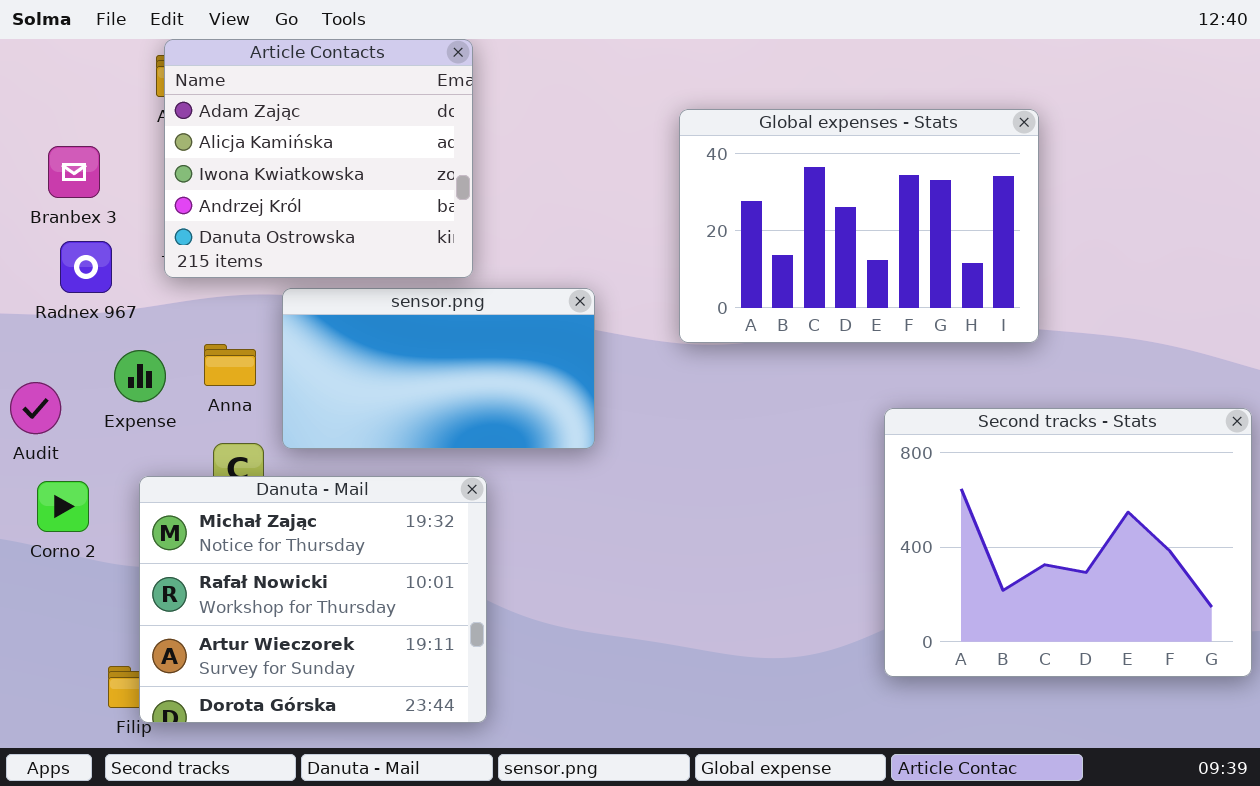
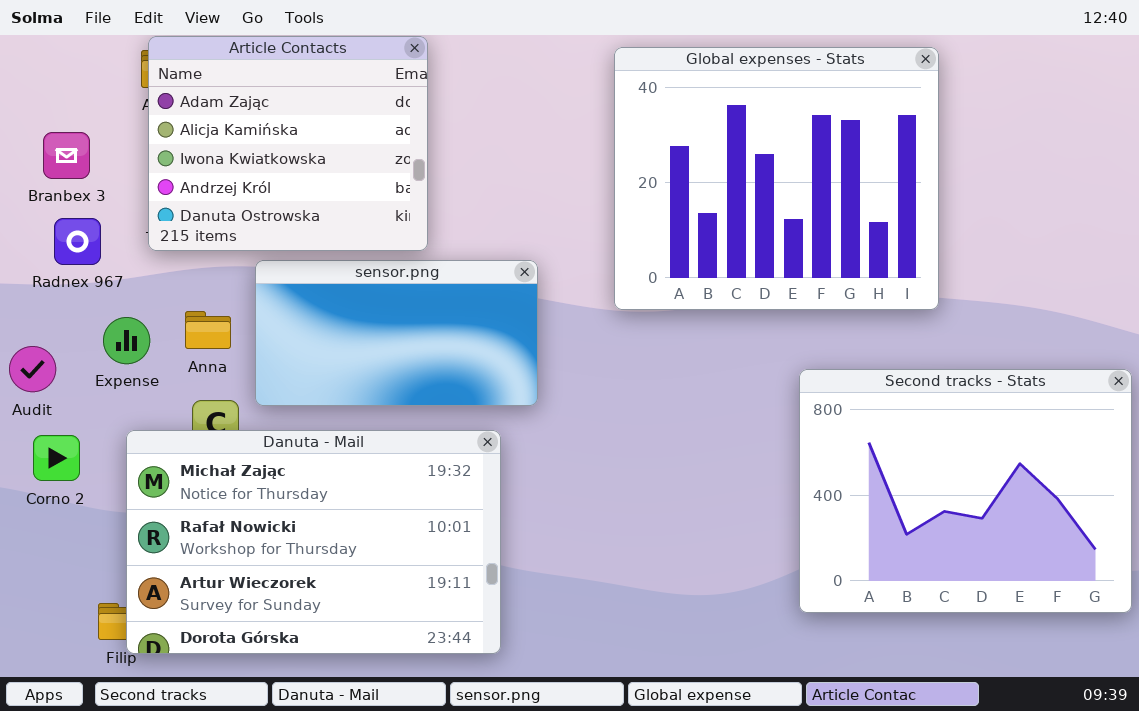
Global expenses - Stats: [679,109,1039,343] -> [614,47,939,310], resized
Danuta - Mail: [139,476,487,723] -> [126,430,501,654], resized

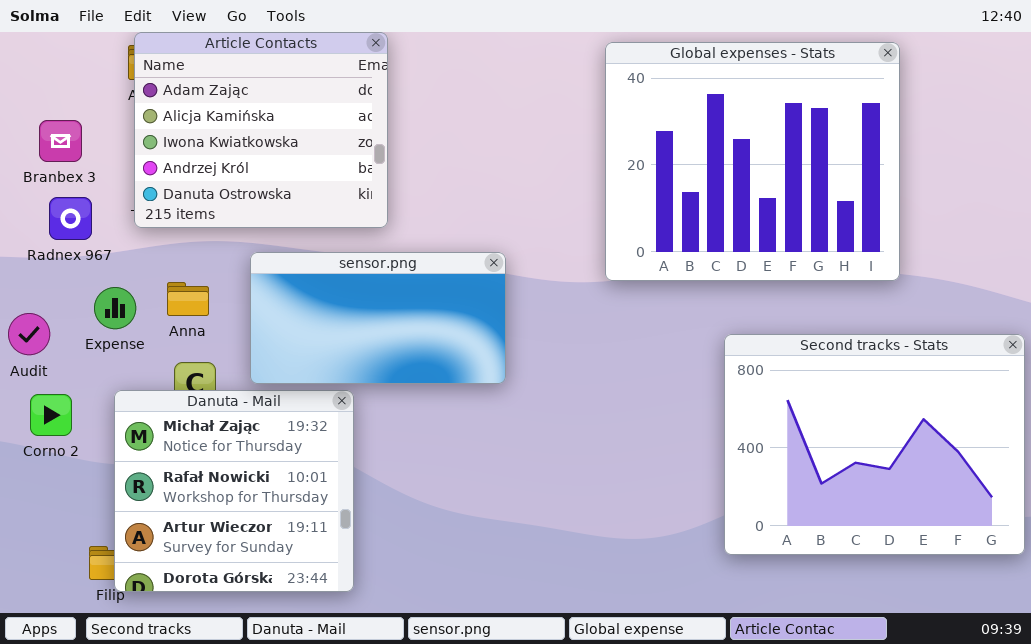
Global expenses - Stats: [614,47,939,310] -> [605,42,900,281], moved
sensor.png: [255,260,538,406] -> [250,252,506,384], moved
Danuta - Mail: [126,430,501,654] -> [114,390,354,592], resized

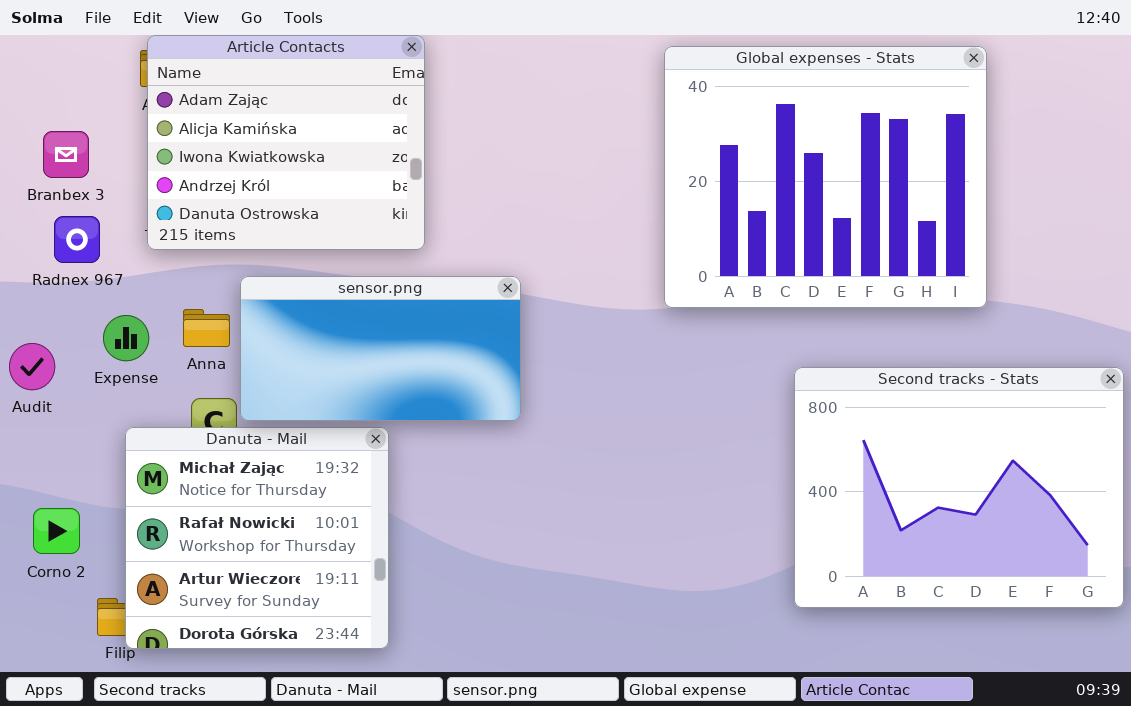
sensor.png: [250,252,506,384] -> [240,276,521,421], moved
Corno 2: [30,394,72,436] -> [33,508,80,554], moved

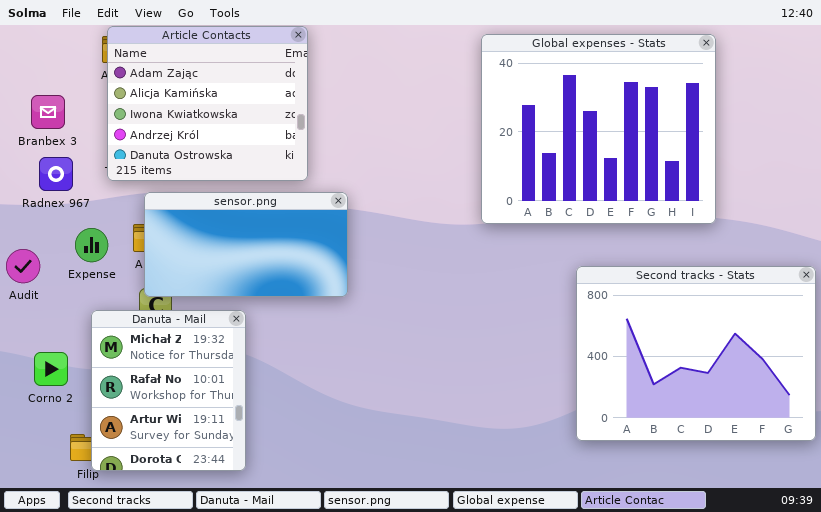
sensor.png: [240,276,521,421] -> [144,192,348,297], moved
Danuta - Mail: [125,427,389,649] -> [91,310,246,471], resized
Corno 2: [33,508,80,554] -> [34,352,68,386], moved

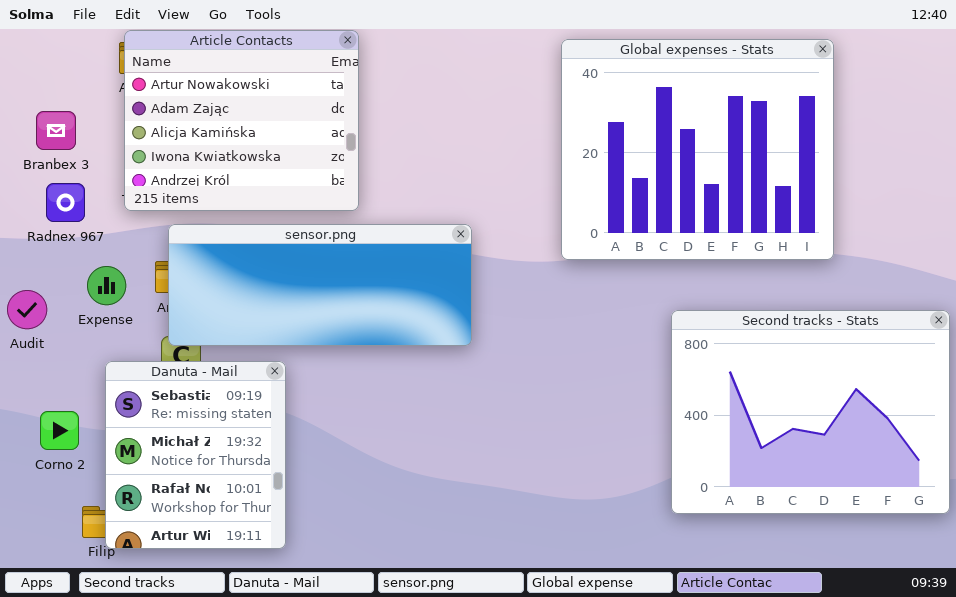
Article Contacts: [107,26,308,181] -> [124,30,359,211], scrolled up 1 row
sensor.png: [144,192,348,297] -> [168,224,472,346], resized
Danuta - Mail: [91,310,246,471] -> [105,361,286,549], scrolled up 1 row

